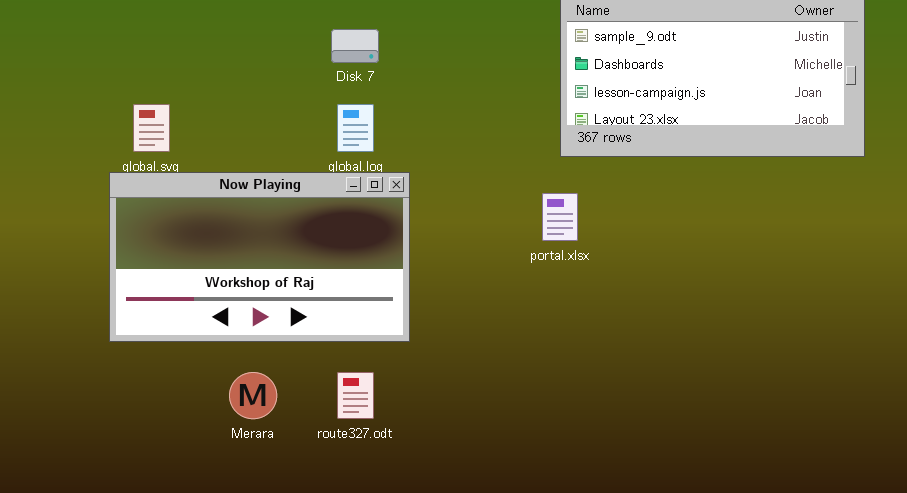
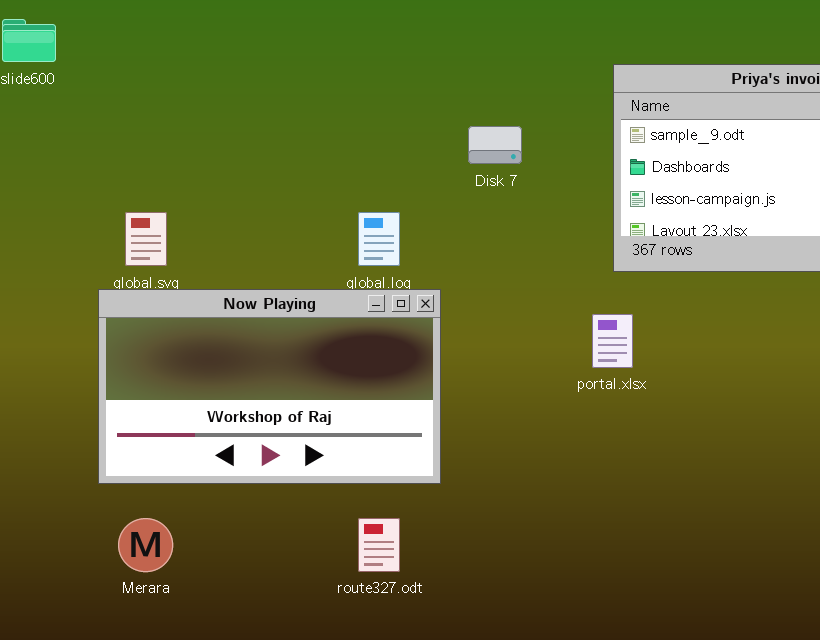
Disk 7: [331,29,379,63] -> [468,126,522,164], moved
Merara: [229,372,277,419] -> [118,518,173,572], moved

